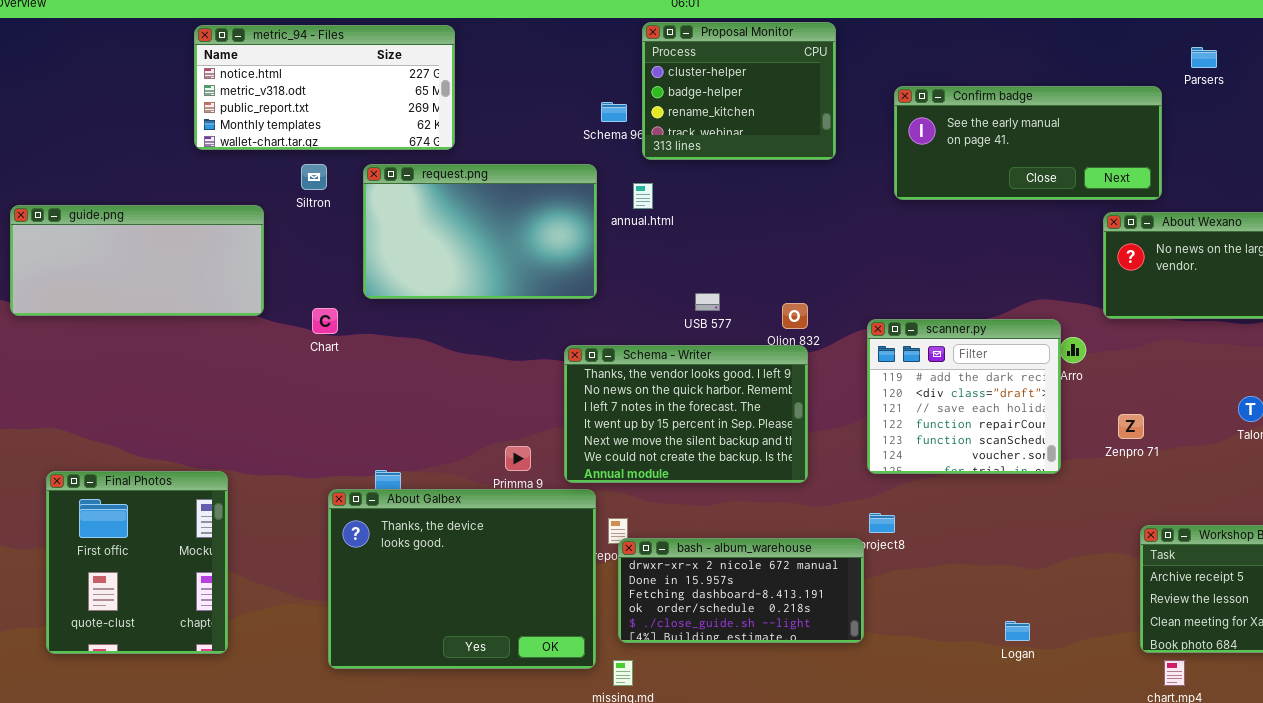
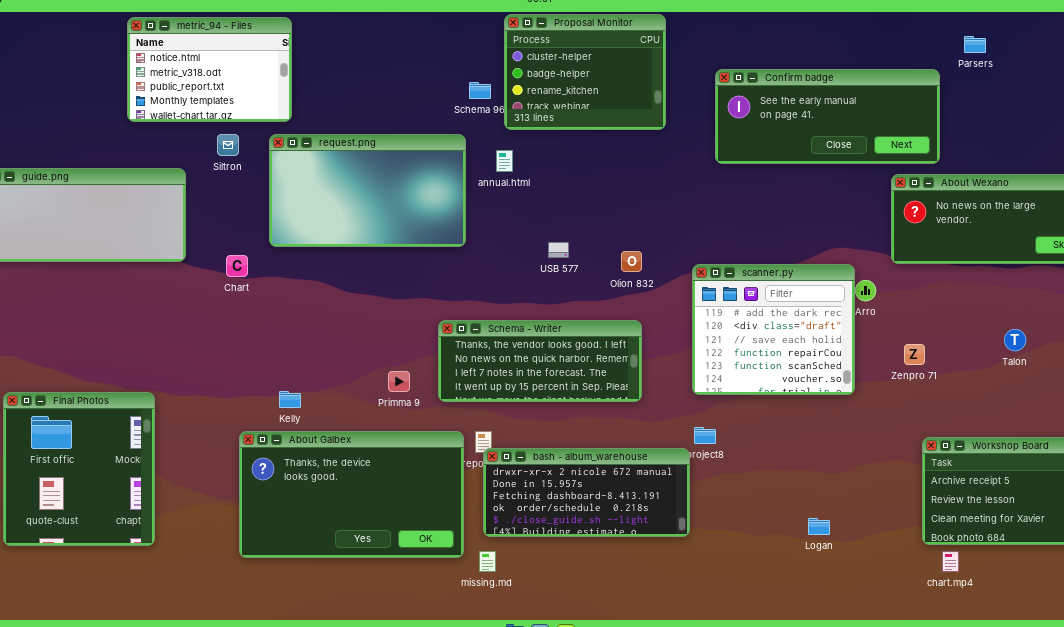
metric_94 - Files: [194,25,455,150] -> [127,17,292,122], resized
Schema - Writer: [564,345,808,483] -> [438,320,642,402], resized
About Galbex: [328,489,596,669] -> [239,431,464,558], resized

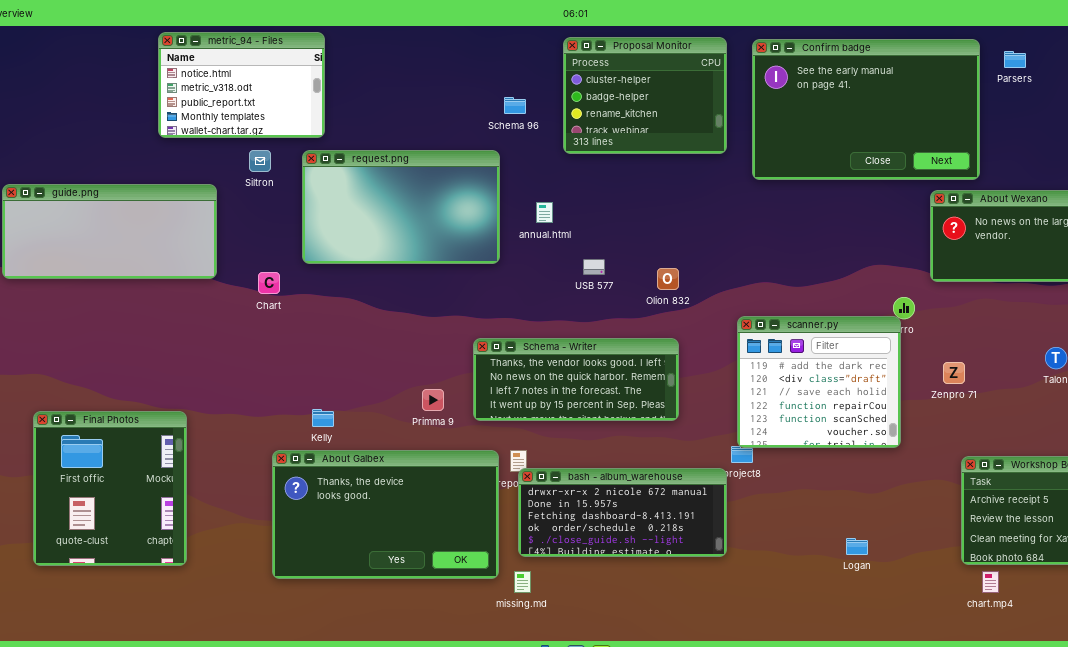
Proposal Monitor: [504,14,666,130] -> [563,37,727,154], moved
Confirm badge: [715,69,940,164] -> [752,39,980,180], resized
annual.html: [496,150,513,172] -> [536,202,553,223], moved
scanner.py: [692,264,855,395] -> [737,316,901,448], moved

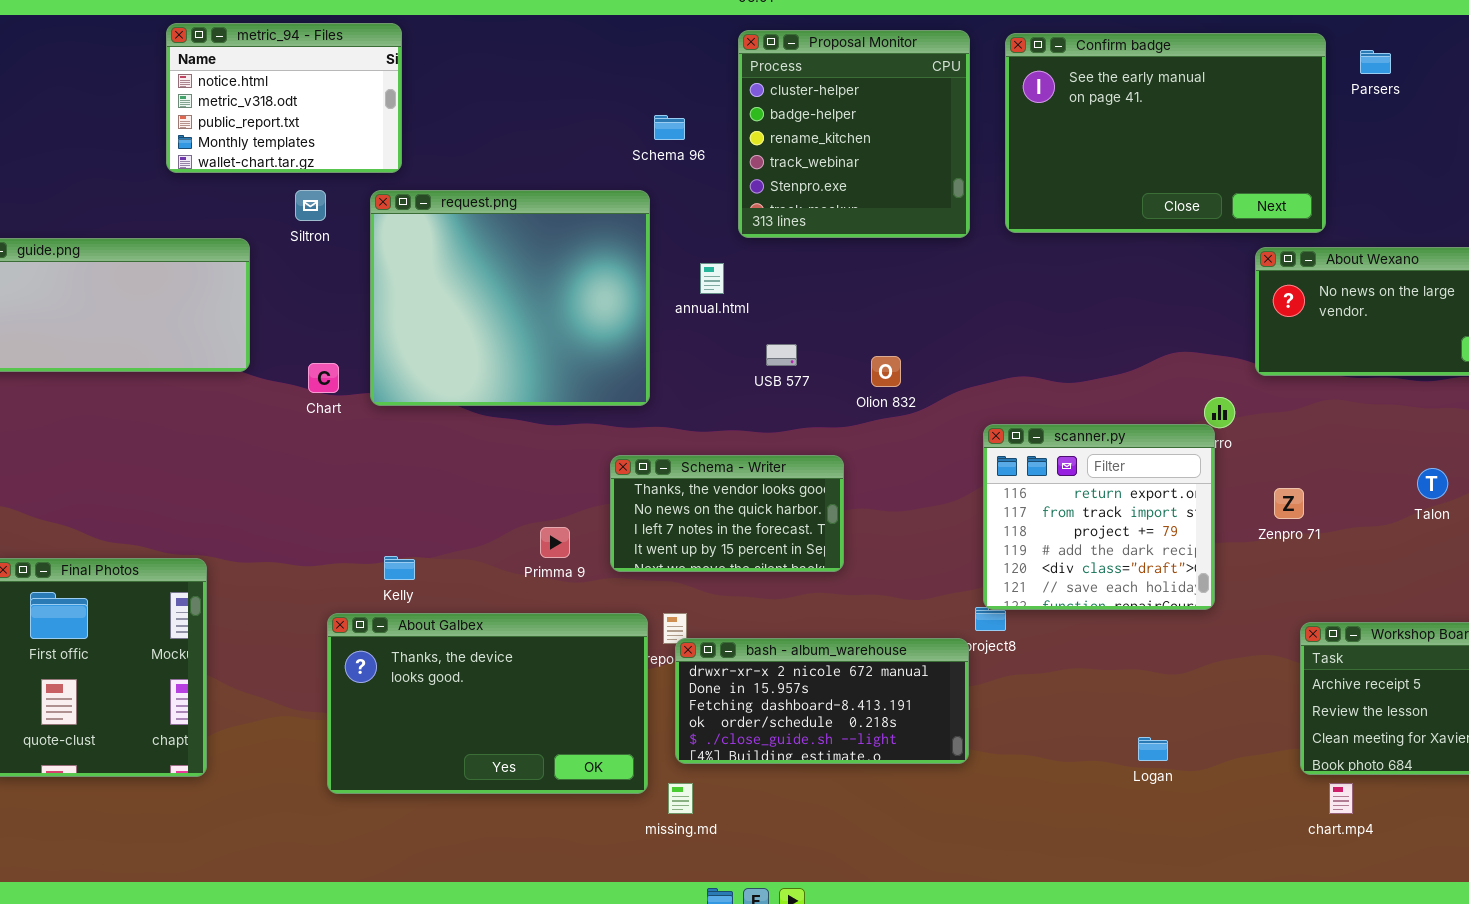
Proposal Monitor: [563,37,727,154] -> [738,30,970,238], resized
request.png: [302,150,500,264] -> [370,190,650,406], resized
scanner.py: [737,316,901,448] -> [983,424,1215,610], scrolled up 3 rows
Schema - Writer: [473,338,679,421] -> [610,455,844,572], resized

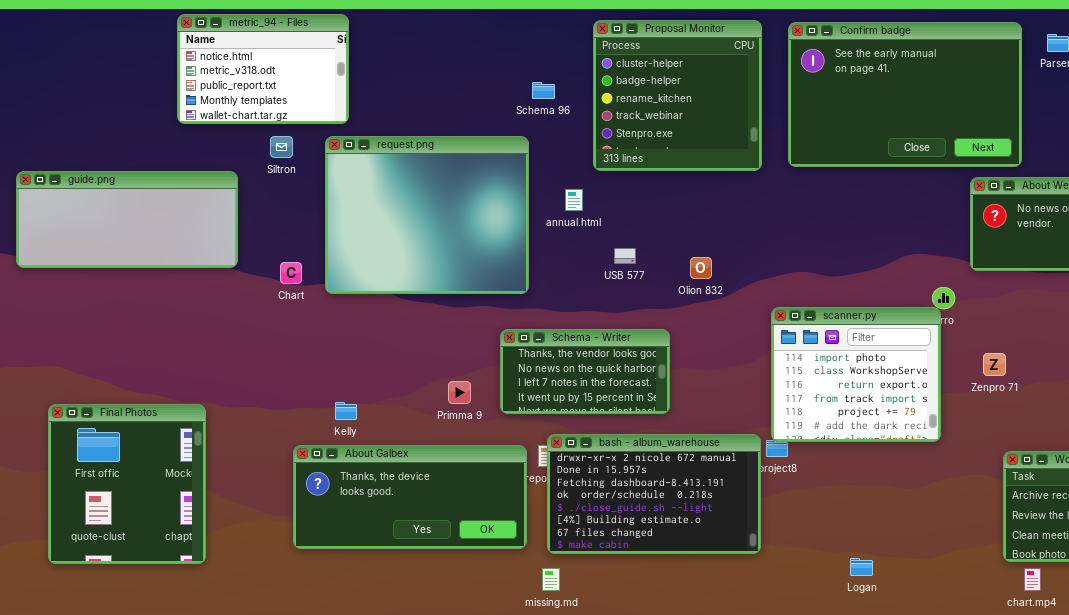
scanner.py: [983,424,1215,610] -> [771,307,941,442], scrolled up 2 rows
About Galbex: [327,613,648,794] -> [293,445,527,549], resized
bash - album_warehouse: [675,638,969,764] -> [547,434,761,554], resized
Logan: [1138,737,1168,761] -> [850,558,873,576], moved

